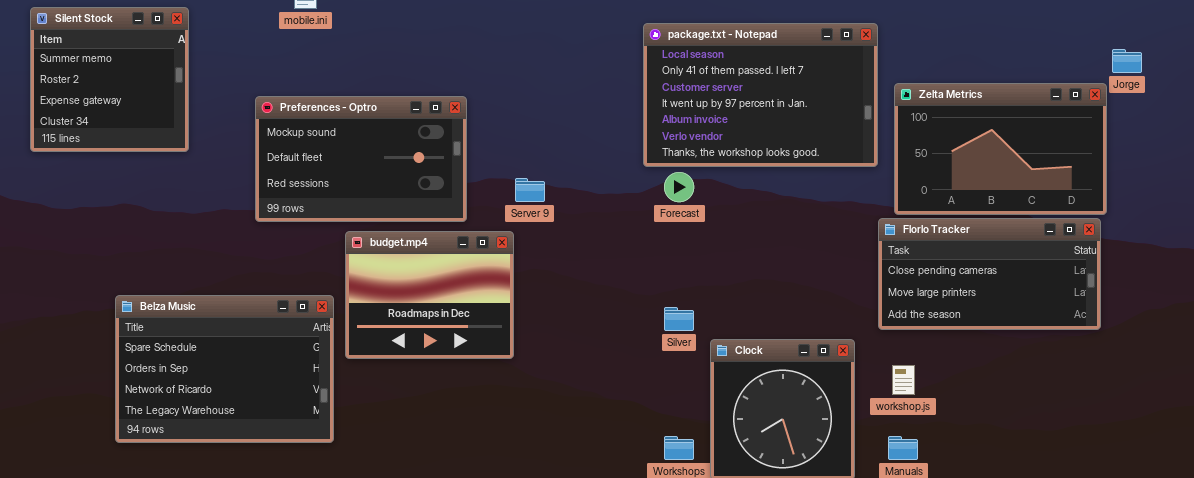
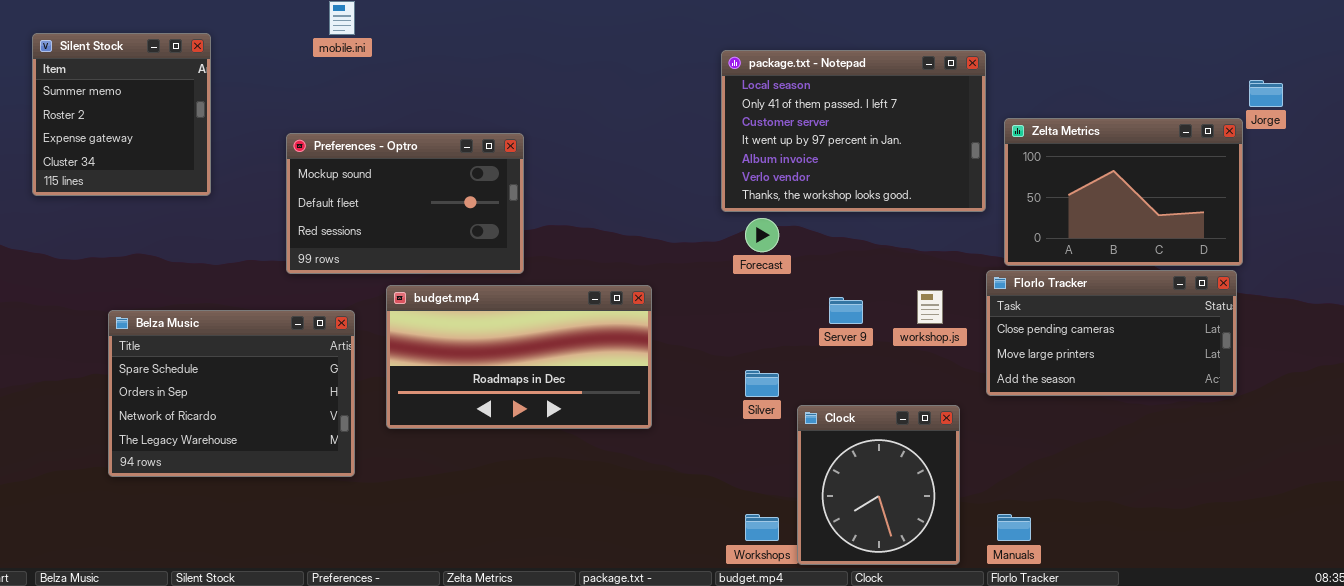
Server 9: [515,178,545,202] -> [829,297,863,324], moved
budget.mp4: [345,231,514,359] -> [386,285,652,429], resized
Belza Music: [115,295,334,443] -> [108,310,355,477], moved
workshop.js: [892,365,915,395] -> [917,290,943,324], moved

